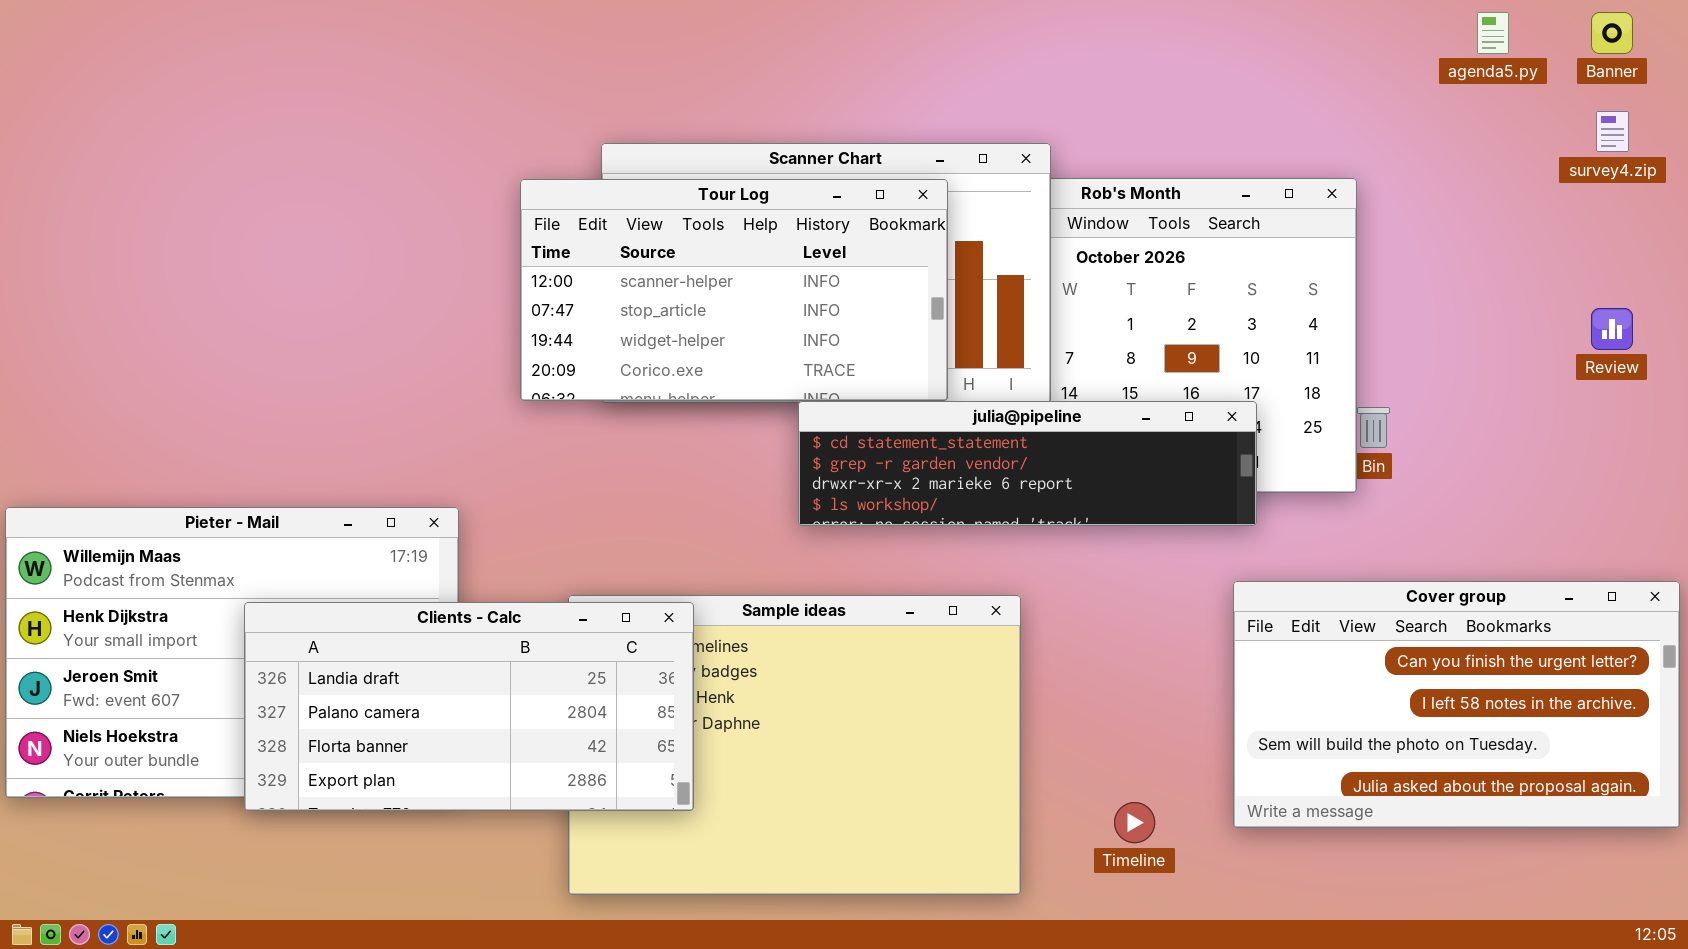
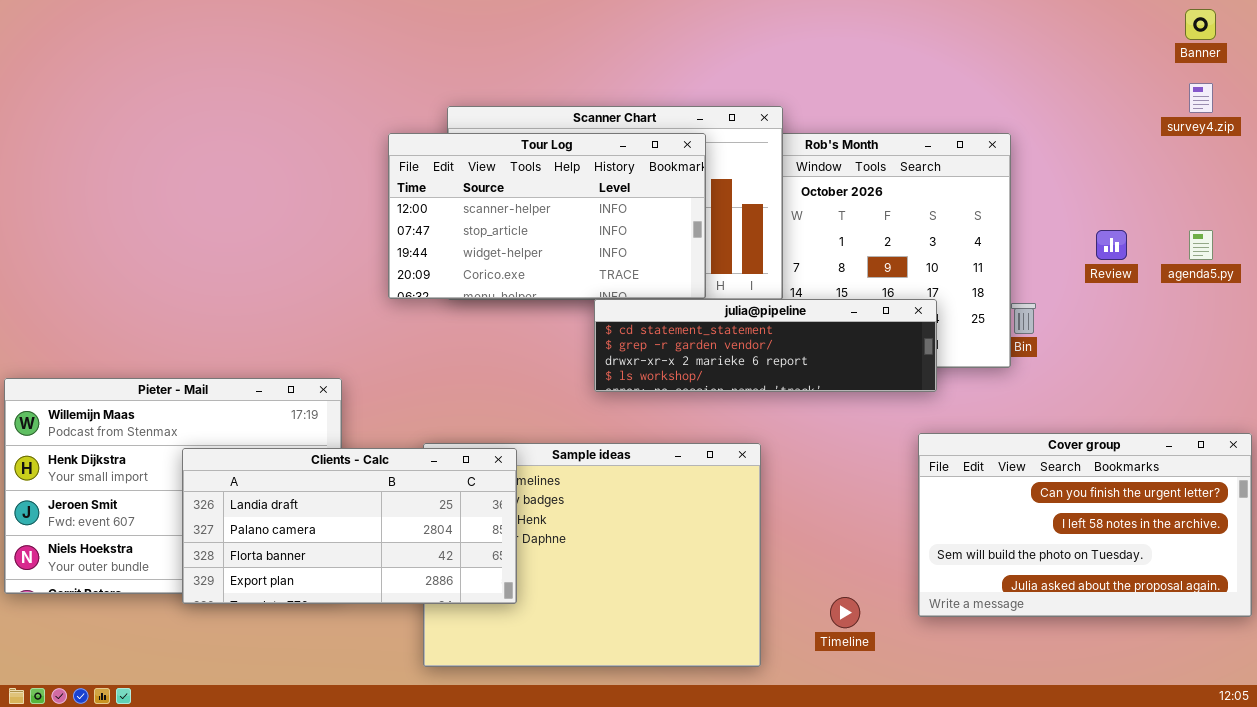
agenda5.py: [1477,12,1509,54] -> [1189,230,1213,260], moved
Review: [1591,308,1633,350] -> [1096,230,1127,260], moved

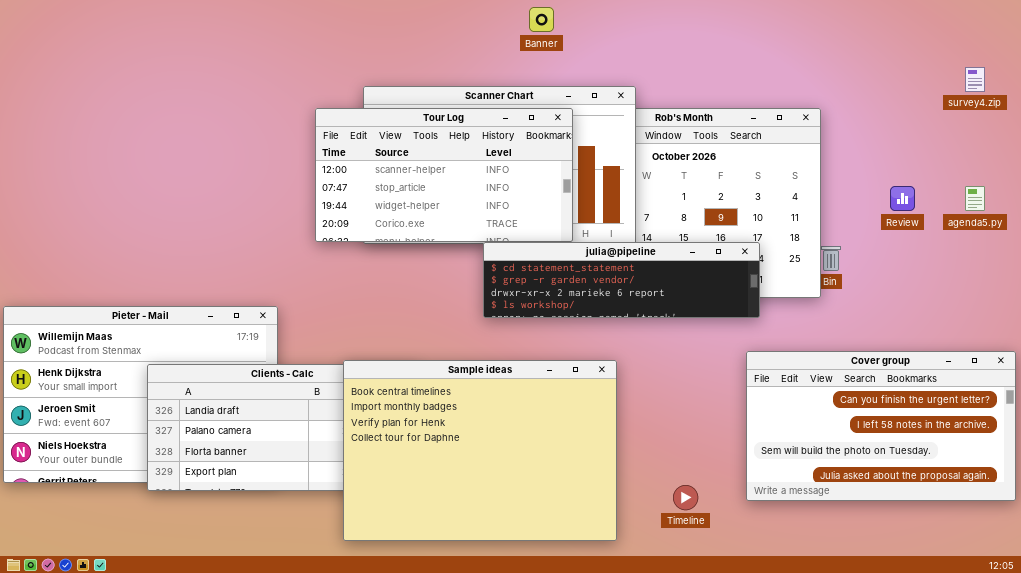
Banner: [1185,9,1216,40] -> [529,7,554,32], moved
Sample ideas: [423,443,761,667] -> [343,360,617,541], raised

